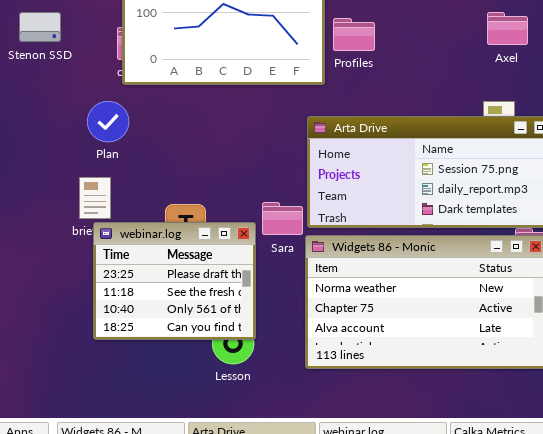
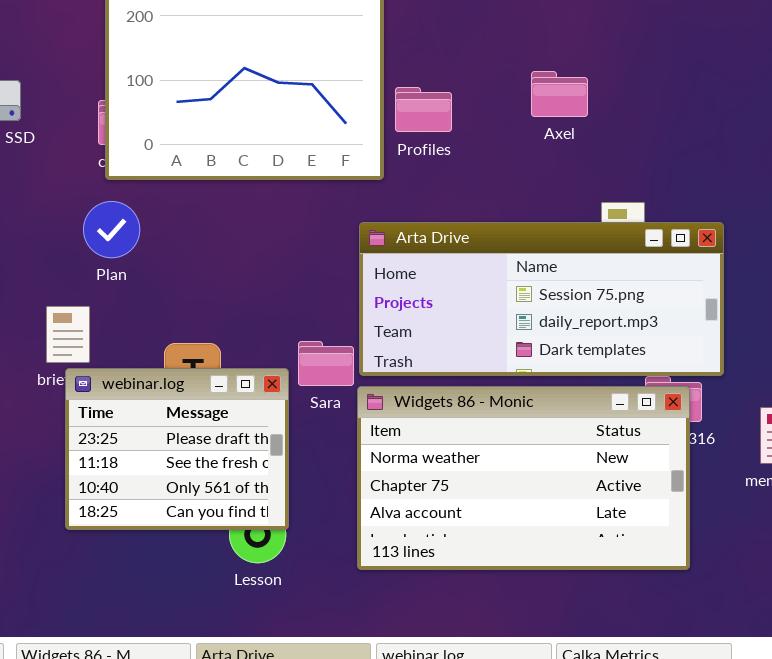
Axel: [487,12,528,45] -> [531,71,588,117], moved
Plan: [87,101,129,142] -> [83,201,140,258], moved

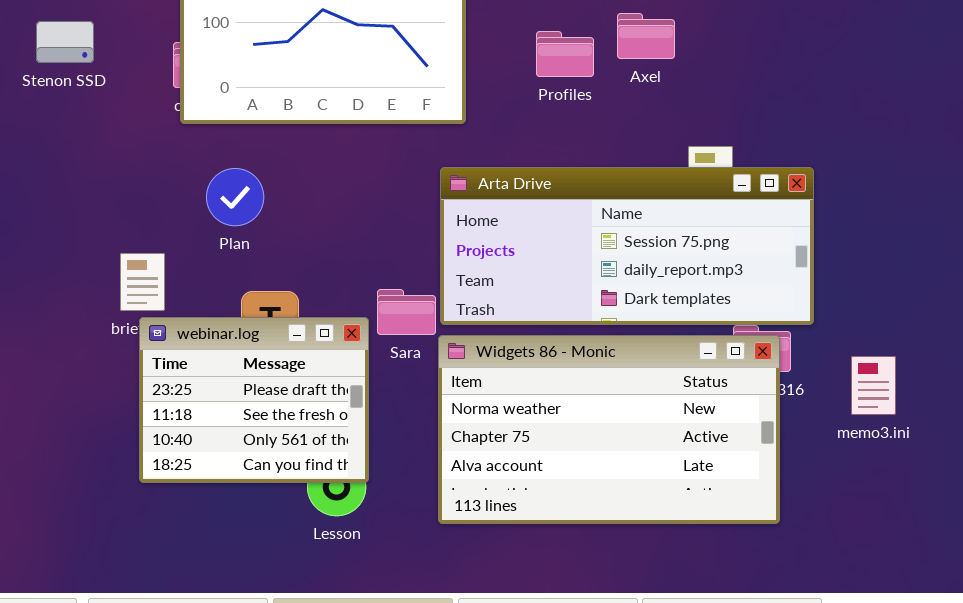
Profiles: [395,87,452,132] -> [536,31,594,77], moved
Plan: [83,201,140,258] -> [206,168,264,226], moved

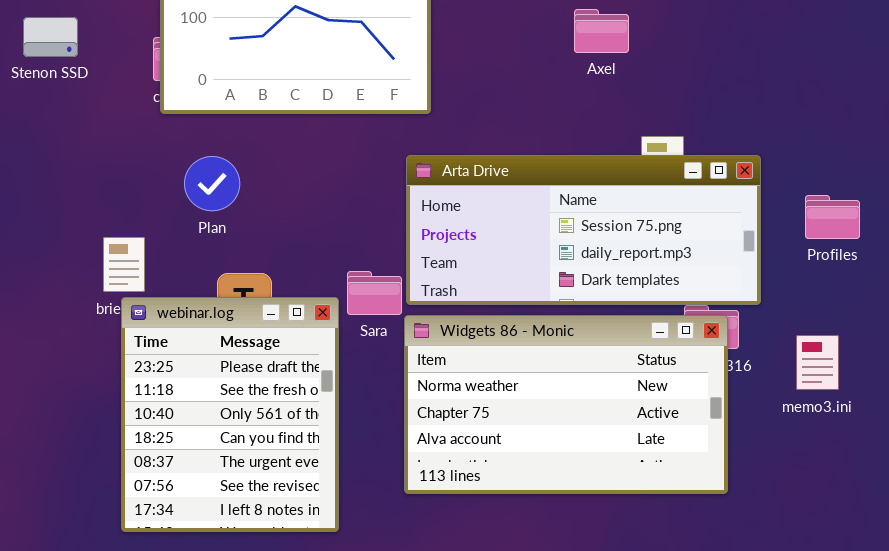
Profiles: [536,31,594,77] -> [805,195,860,239], moved
webinar.log: [139,317,369,483] -> [121,297,339,532], resized

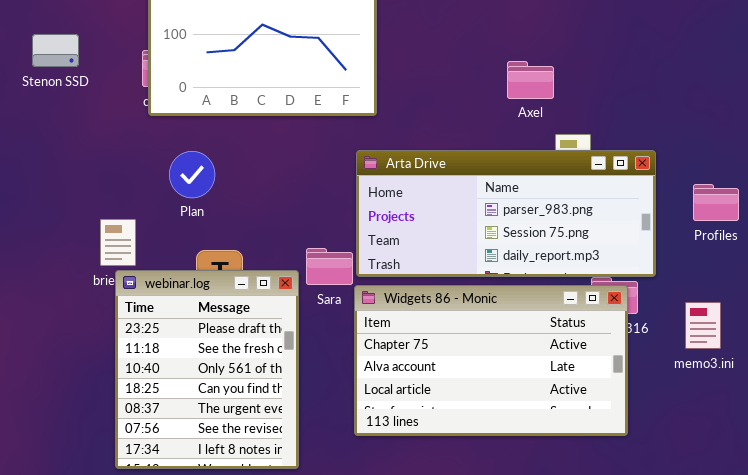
Axel: [574,9,629,53] -> [507,61,554,99], moved
Arta Drive: [406,155,761,305] -> [356,150,656,277], scrolled up 1 row
Widgets 86 - Monic: [404,315,728,494] -> [354,285,628,436], scrolled down 1 row

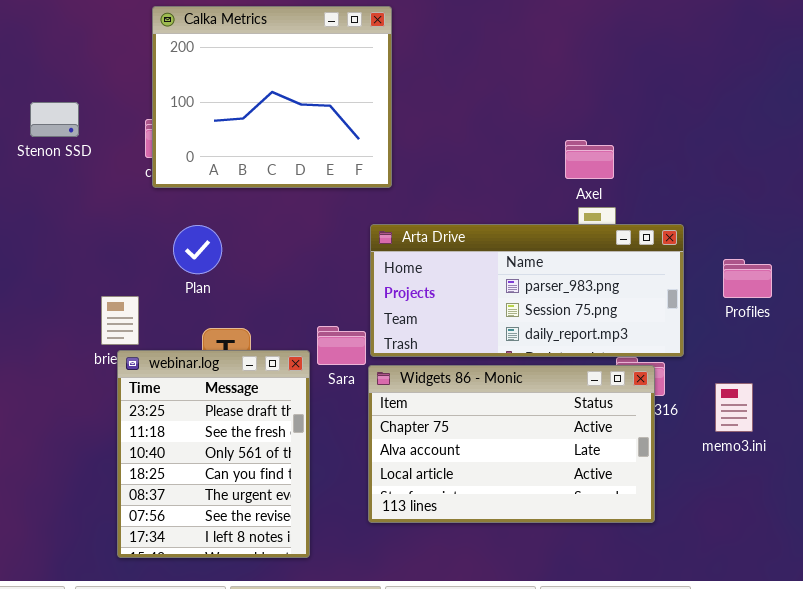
Axel: [507,61,554,99] -> [565,140,614,179], moved

